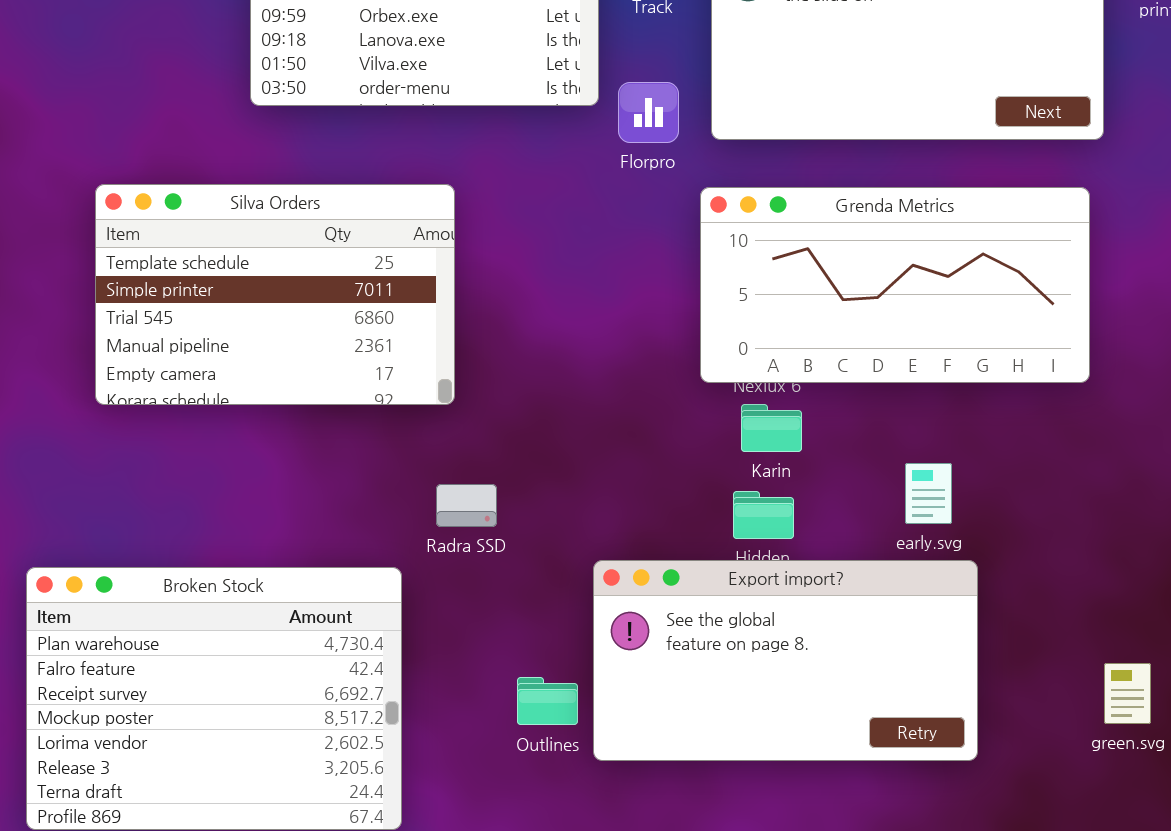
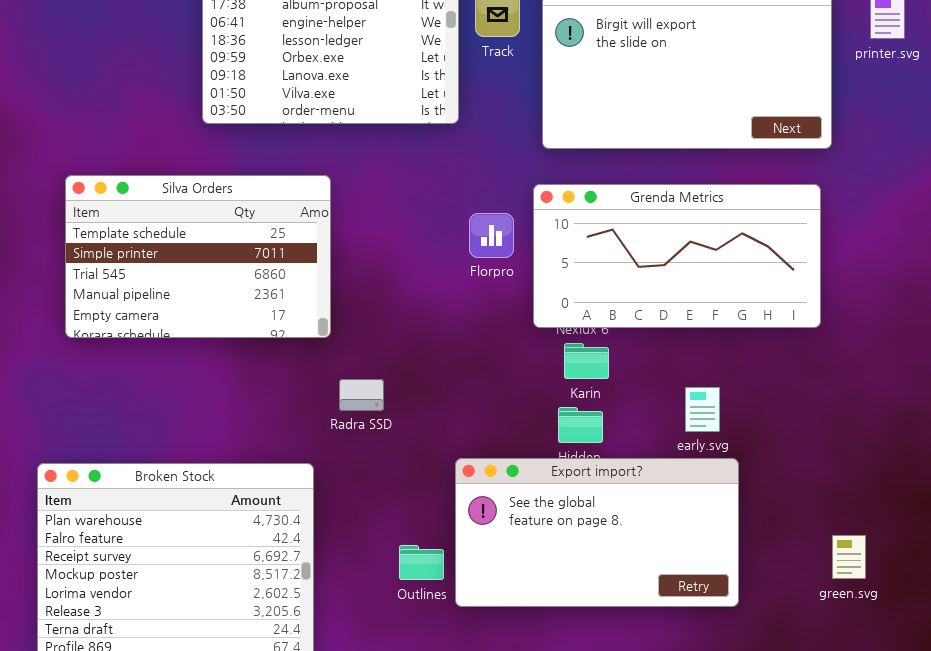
Florpro: [618,82,679,143] -> [469,213,514,258], moved
Silva Orders: [95,184,455,405] -> [65,175,331,338], moved
Radra SSD: [436,484,497,527] -> [339,379,384,411], moved

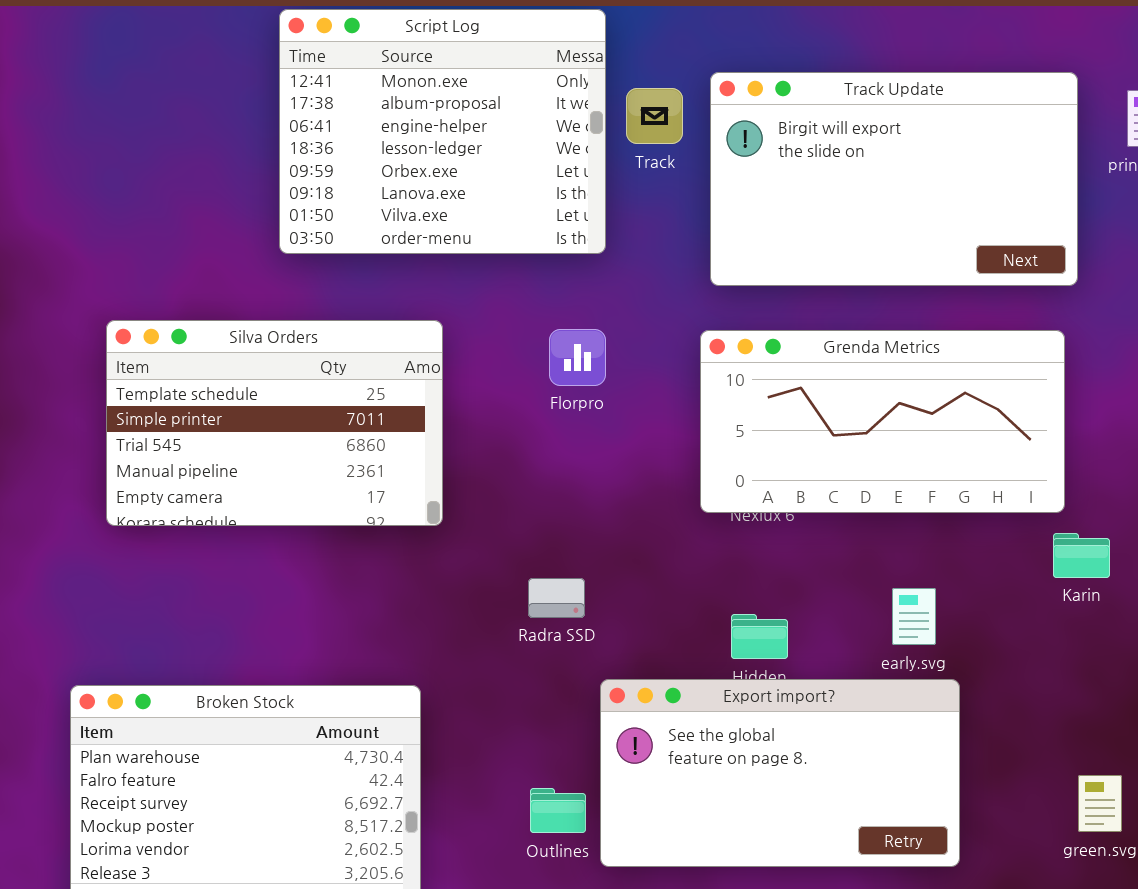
Florpro: [469,213,514,258] -> [549,329,606,386], moved
Karin: [564,343,609,379] -> [1053,533,1110,578], moved
Radra SSD: [339,379,384,411] -> [528,578,585,618], moved

